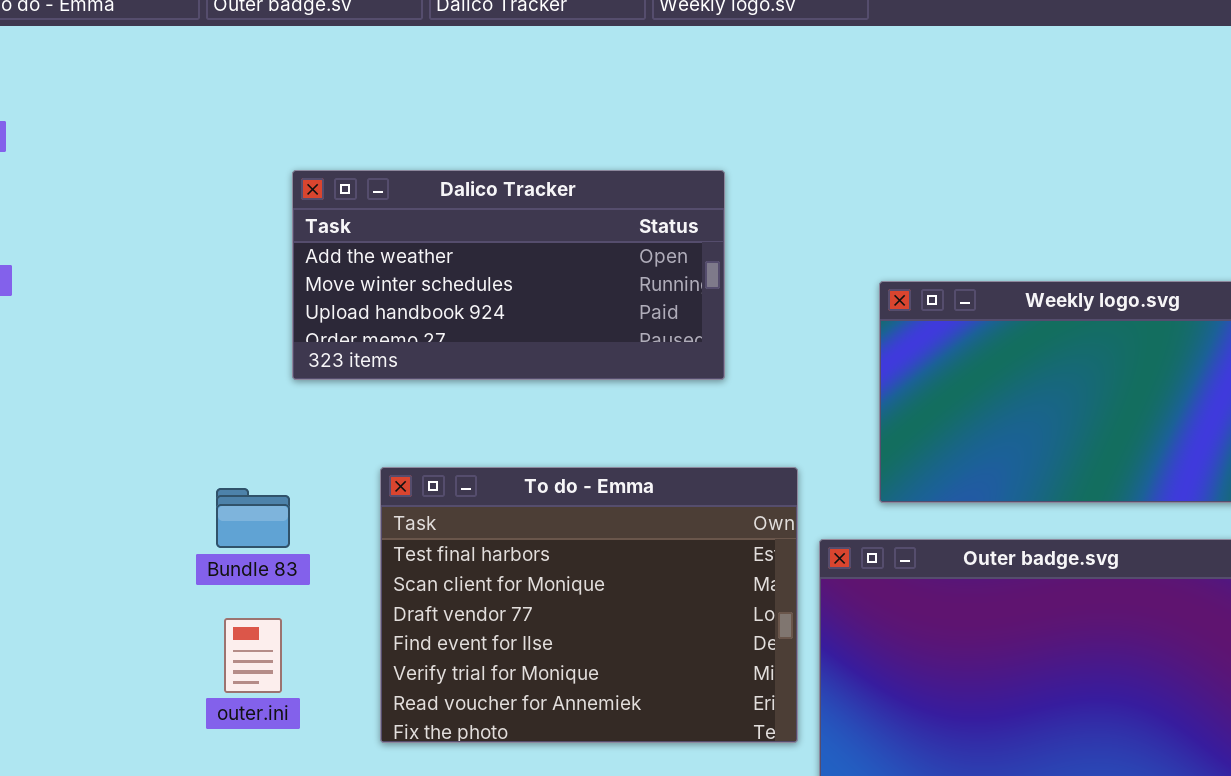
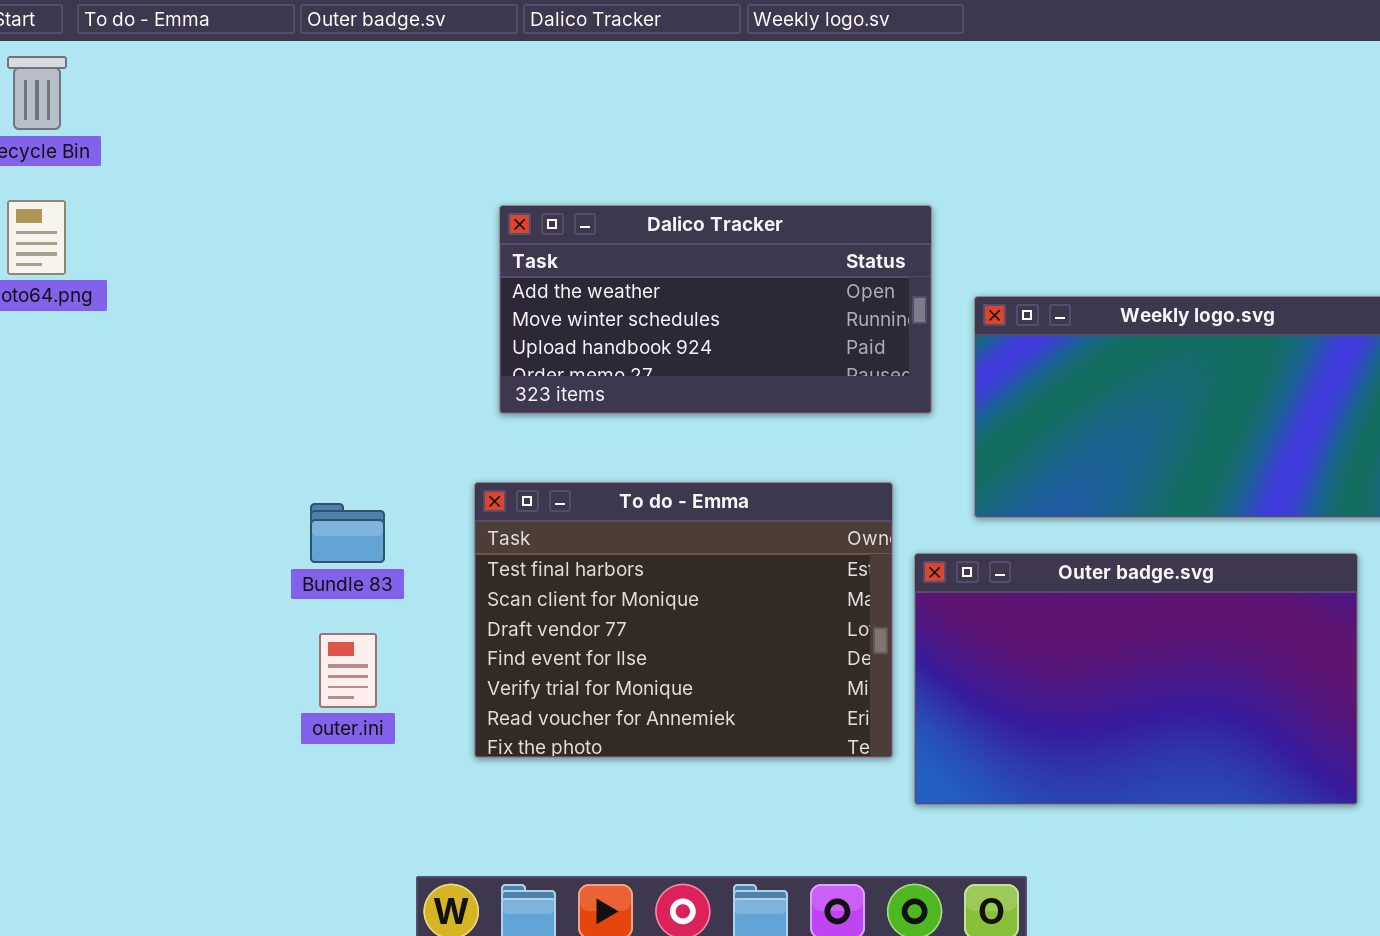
Dalico Tracker: [292,170,725,380] -> [499,205,932,414], moved

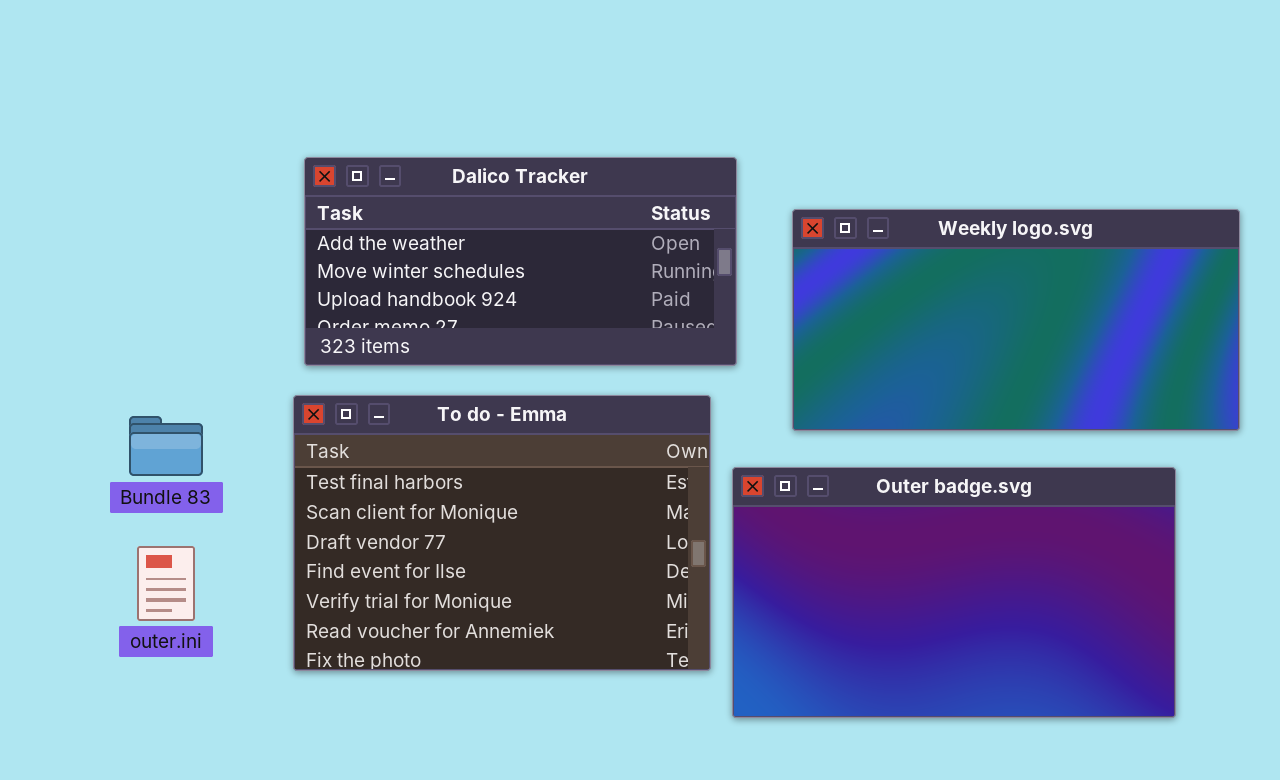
Dalico Tracker: [499,205,932,414] -> [304,157,737,366], moved

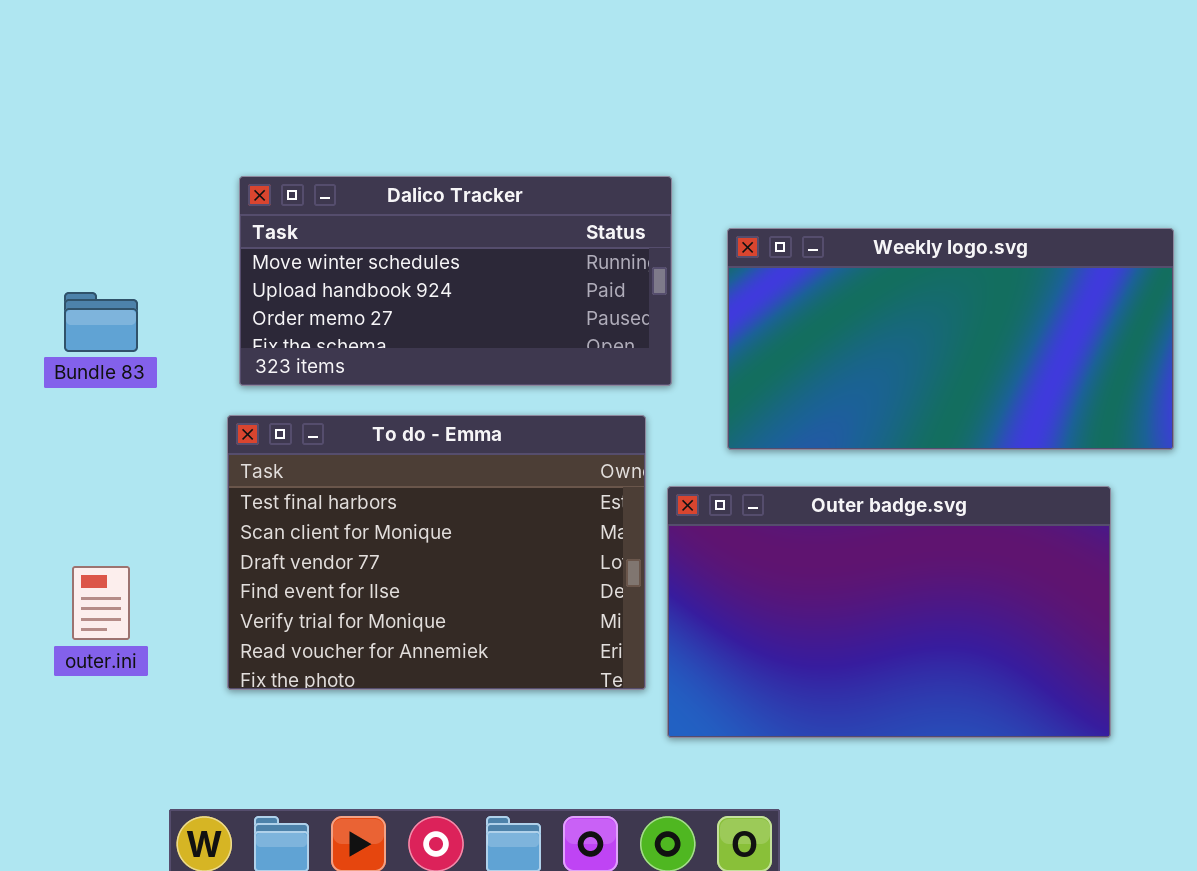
Dalico Tracker: [304,157,737,366] -> [239,176,672,386], scrolled down 1 row
Bundle 83: [129,416,203,476] -> [64,292,138,352], moved

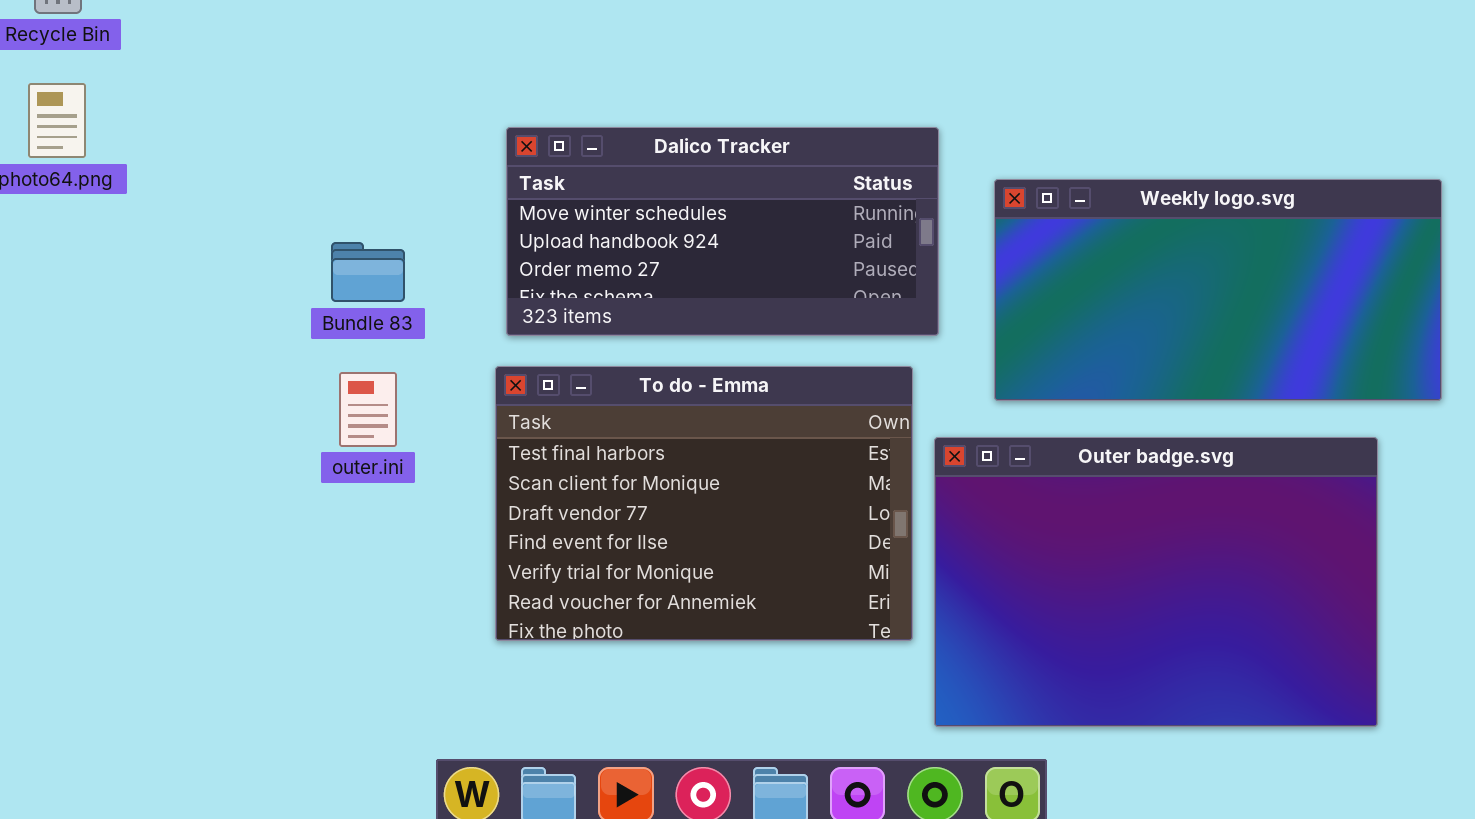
Outer badge.svg: [667,486,1111,738] -> [934,437,1378,727], resized
outer.ini: [72,566,130,640] -> [339,372,397,447], moved

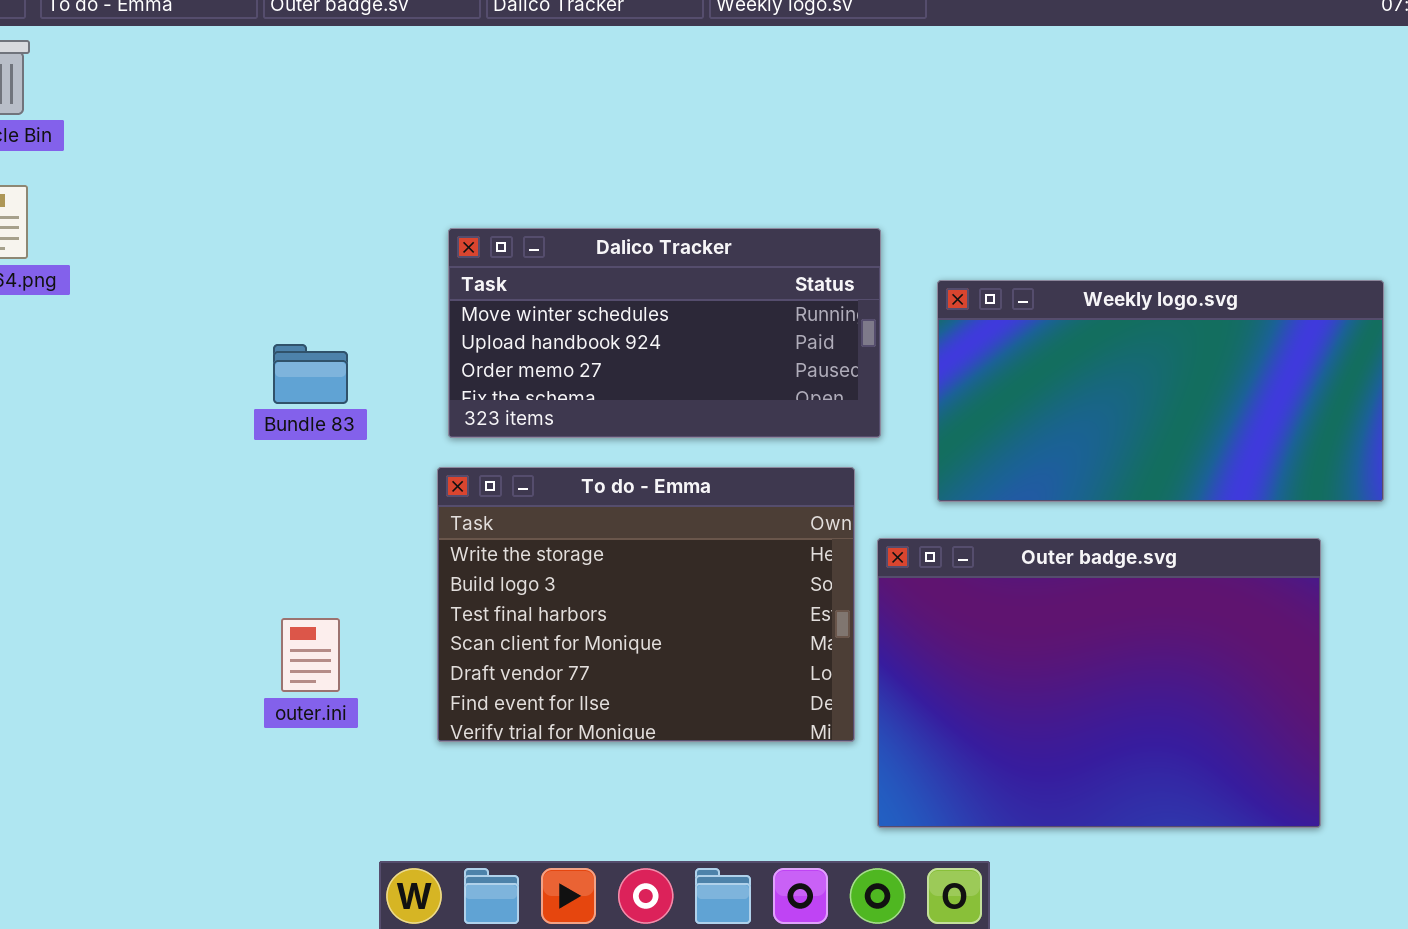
To do - Emma: [495,366,913,641] -> [437,467,855,742], scrolled up 2 rows
outer.ini: [339,372,397,447] -> [281,618,340,692], moved

